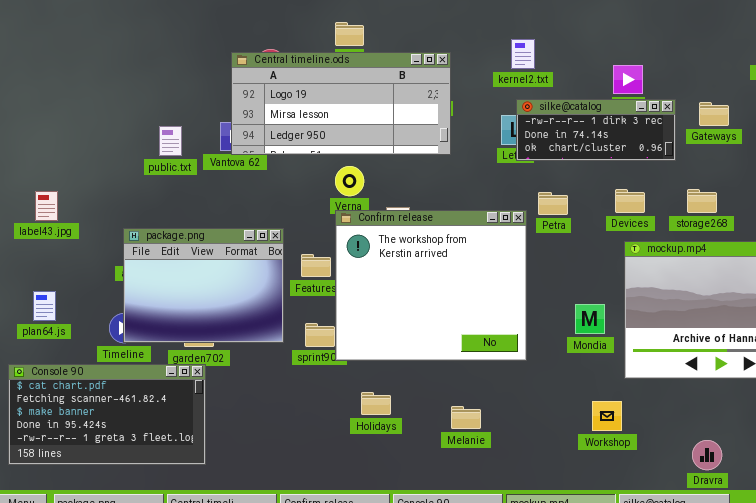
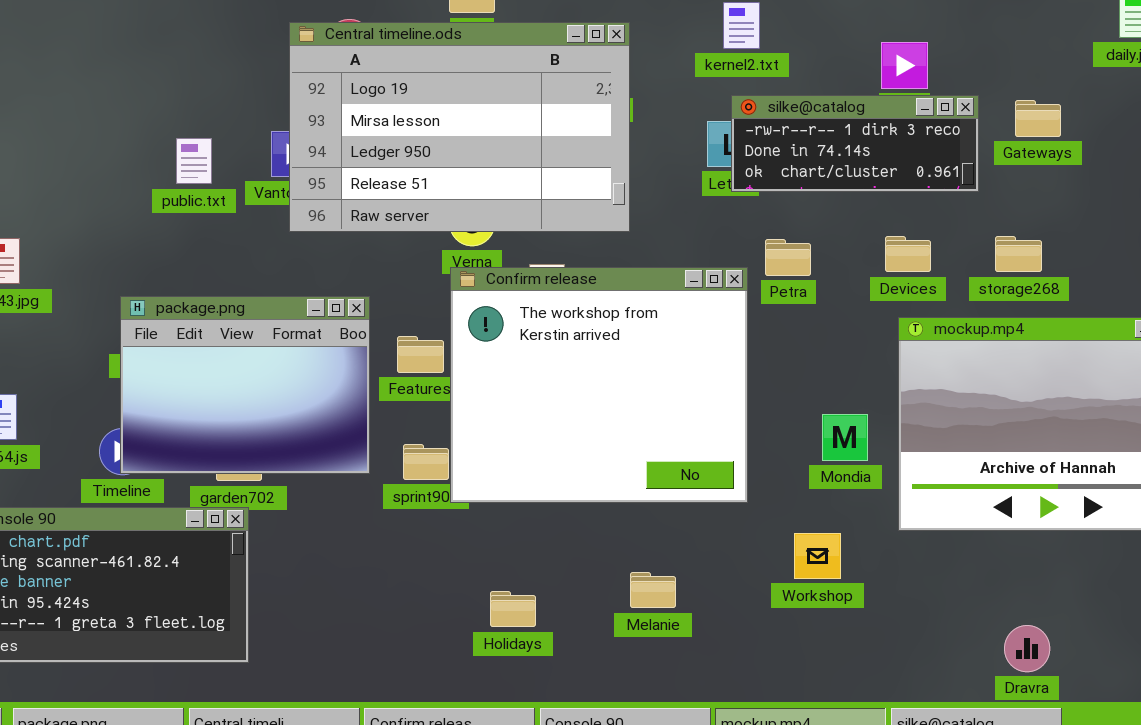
Central timeline.ods: [231,52,451,155] -> [289,22,630,232], resized
Holidays: [361,392,391,415] -> [490,591,536,627], moved
Workshop: [592,401,622,431] -> [794,533,841,579], moved

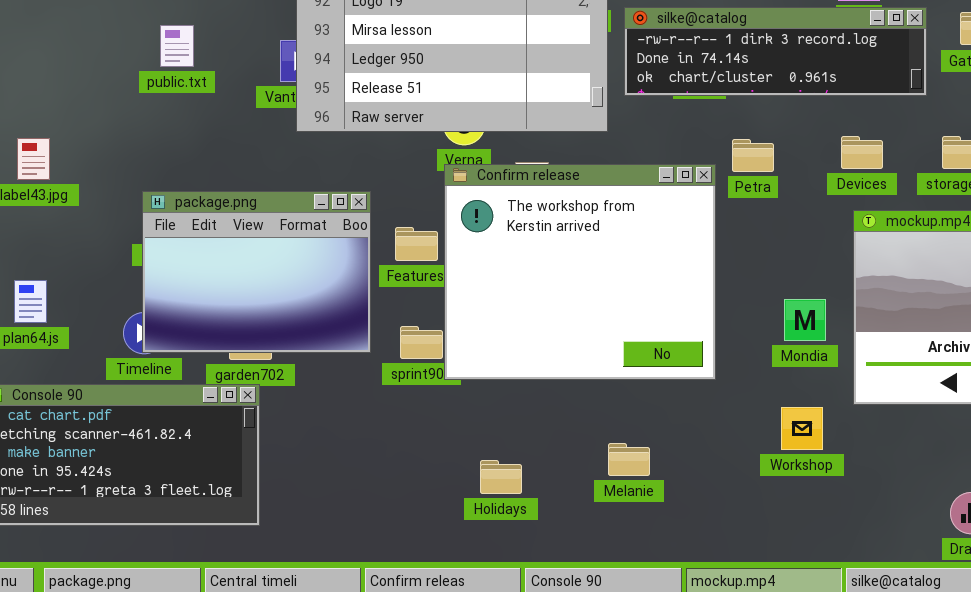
silke@catalog: [731,95,979,192] -> [624,7,927,96], resized
public.txt: [176,138,212,184] -> [160,25,194,67], moved
Workshop: [794,533,841,579] -> [781,407,823,450], moved

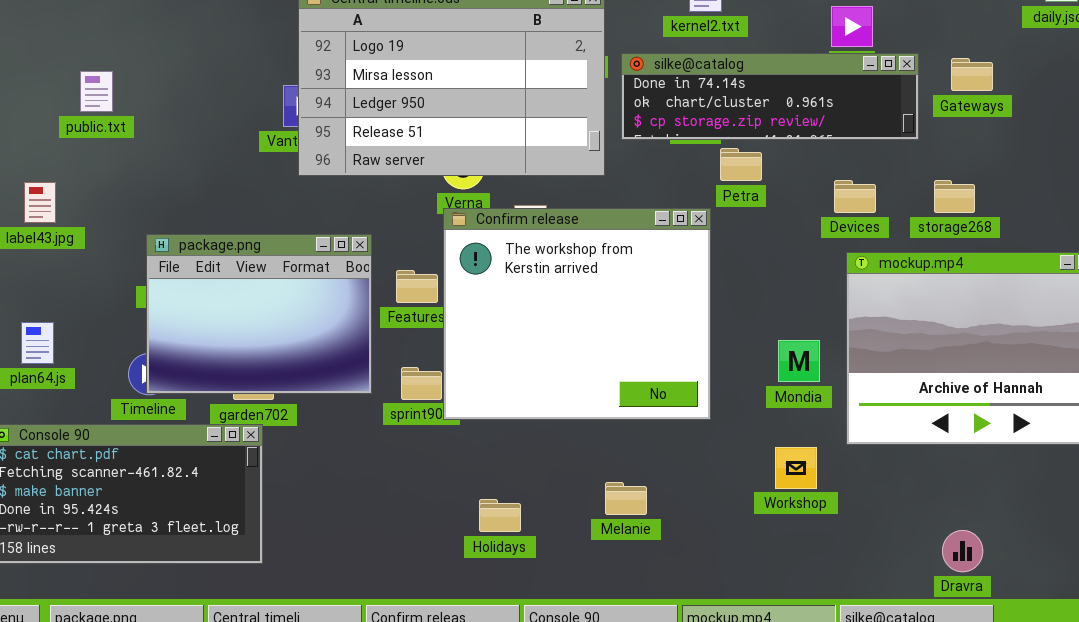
silke@catalog: [624,7,927,96] -> [621,53,919,140], scrolled down 1 row
public.txt: [160,25,194,67] -> [80,71,113,112], moved
Petra: [732,139,774,172] -> [720,148,762,181], moved

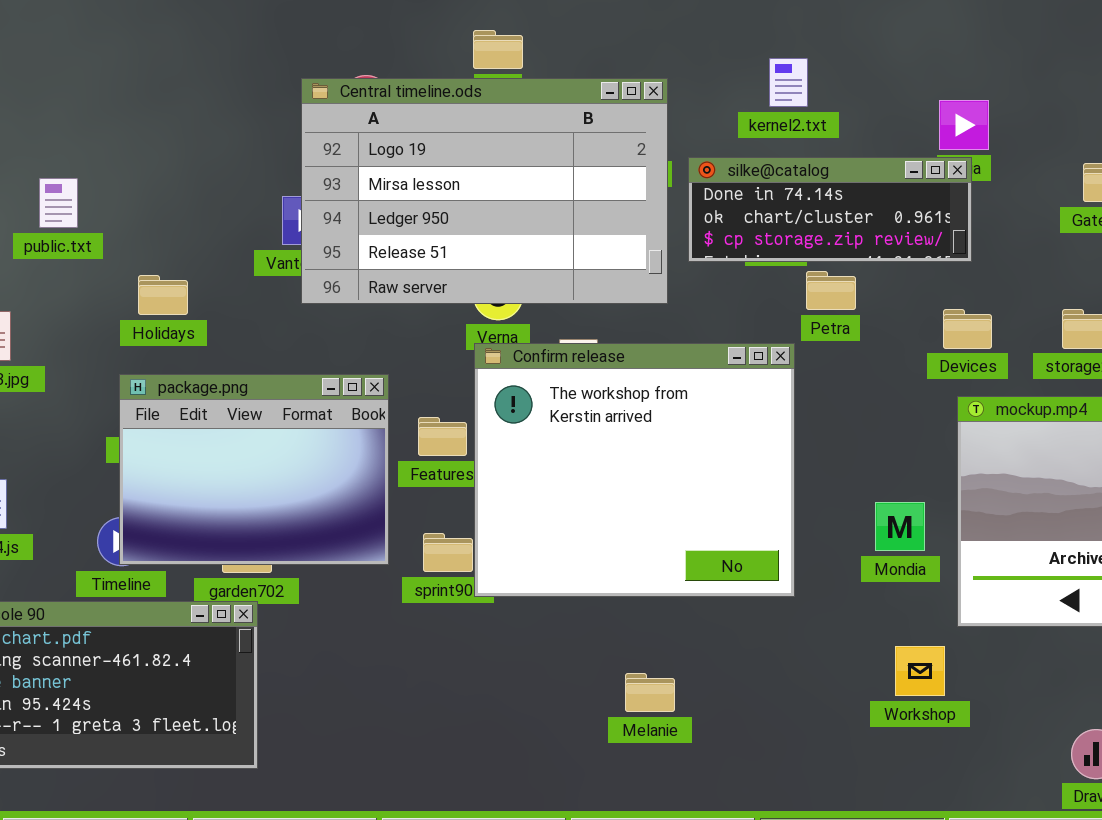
silke@catalog: [621,53,919,140] -> [688,157,972,262], resized
Workshop: [775,447,817,489] -> [895,646,945,696], moved
Melanie: [605,482,647,515] -> [625,673,675,712], moved
Holidays: [479,499,521,532] -> [138,275,188,315], moved

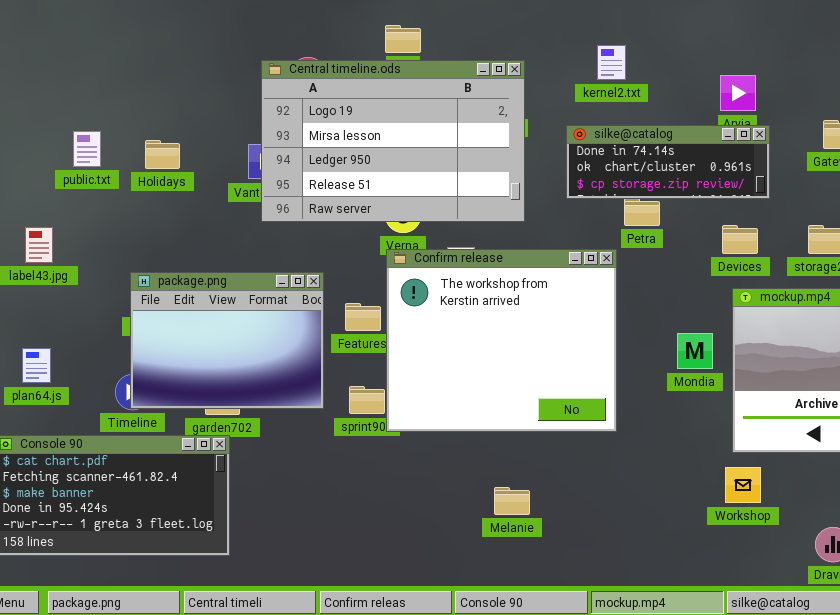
silke@catalog: [688,157,972,262] -> [566,125,770,199], moved
Holidays: [138,275,188,315] -> [145,140,180,169], moved
Mondia: [875,502,925,551] -> [677,333,713,369], moved
Workshop: [895,646,945,696] -> [725,467,761,503], moved

